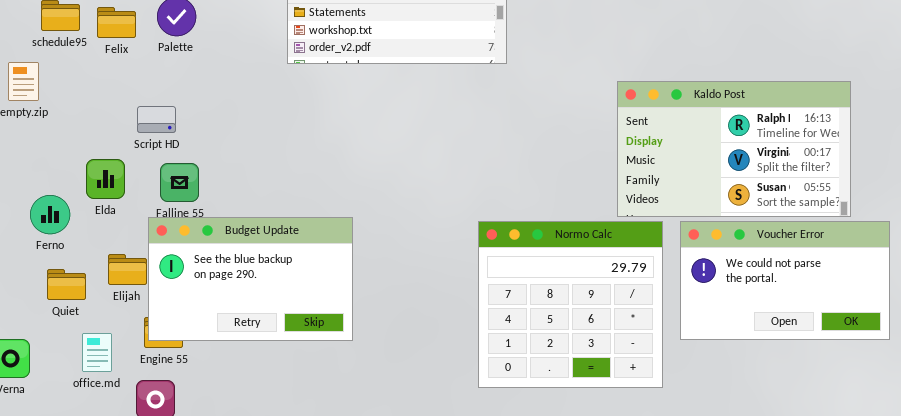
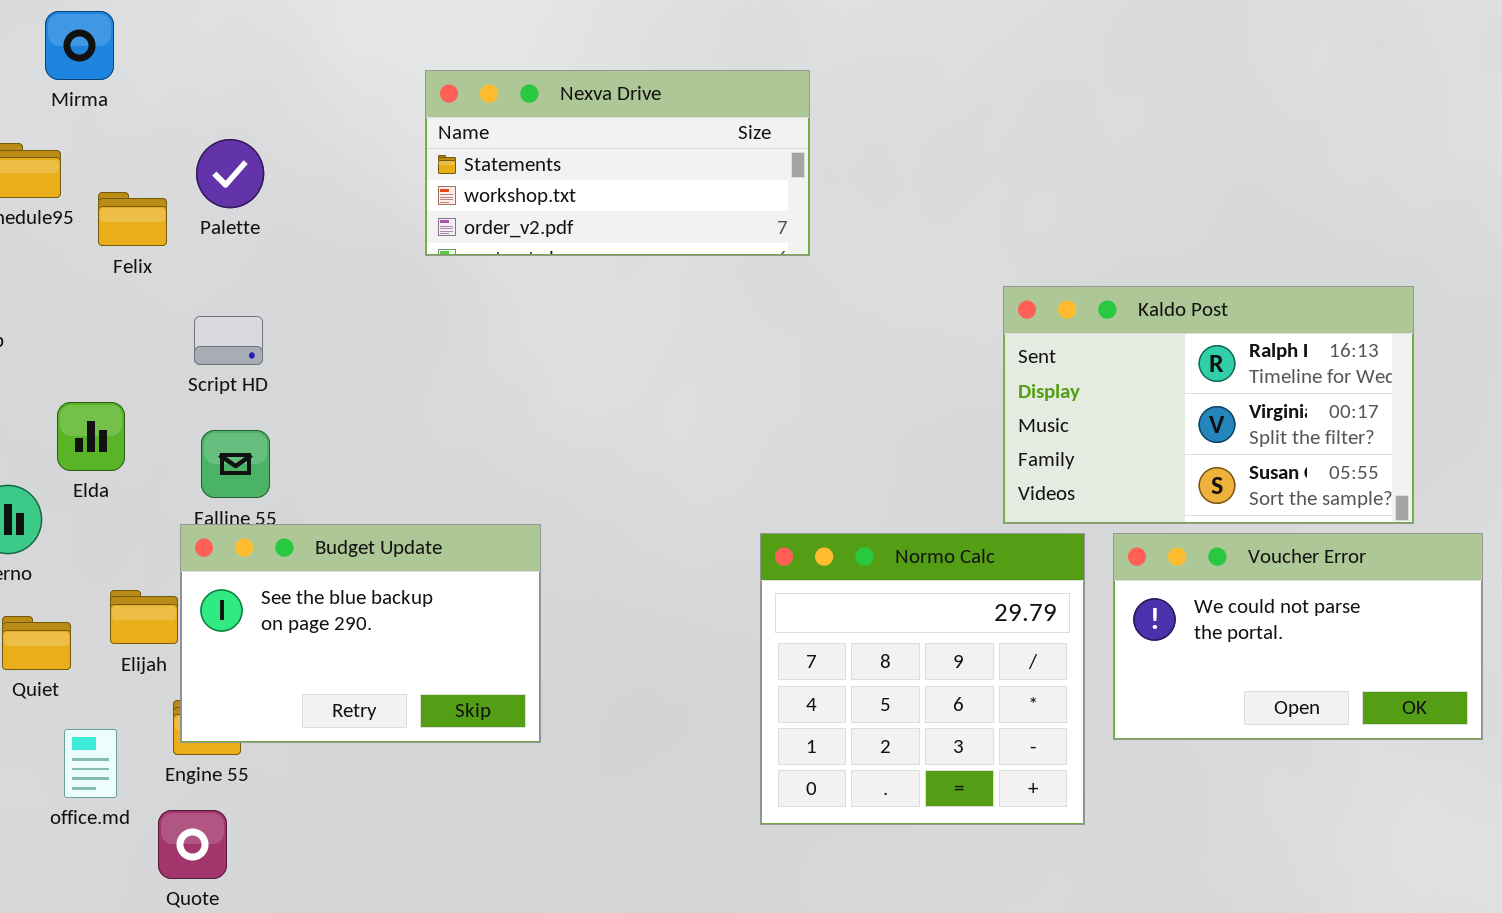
Felix: [97,7,136,38] -> [98,192,167,246], moved
Script HD: [137,106,176,133] -> [194,316,263,365], moved
Elda: [86,159,125,199] -> [57,402,125,471], moved

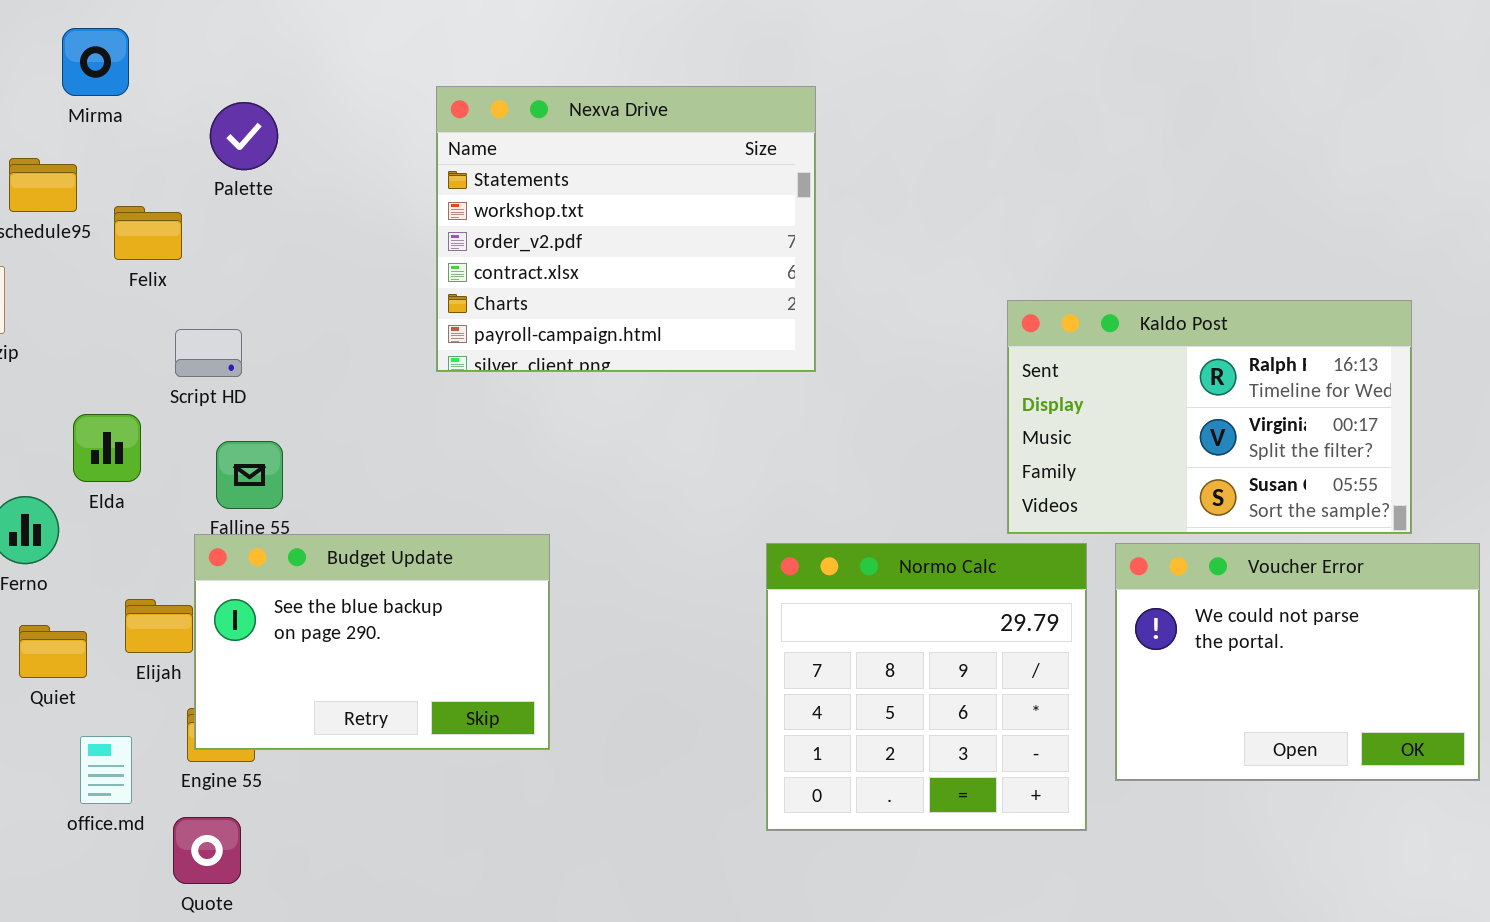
Nexva Drive: [425,70,810,256] -> [436,86,816,372], resized
Palette: [196,139,264,208] -> [210,102,278,170], moved
Script HD: [194,316,263,365] -> [175,329,242,377], moved
Voucher Error: [1113,533,1483,740] -> [1115,543,1480,781], resized

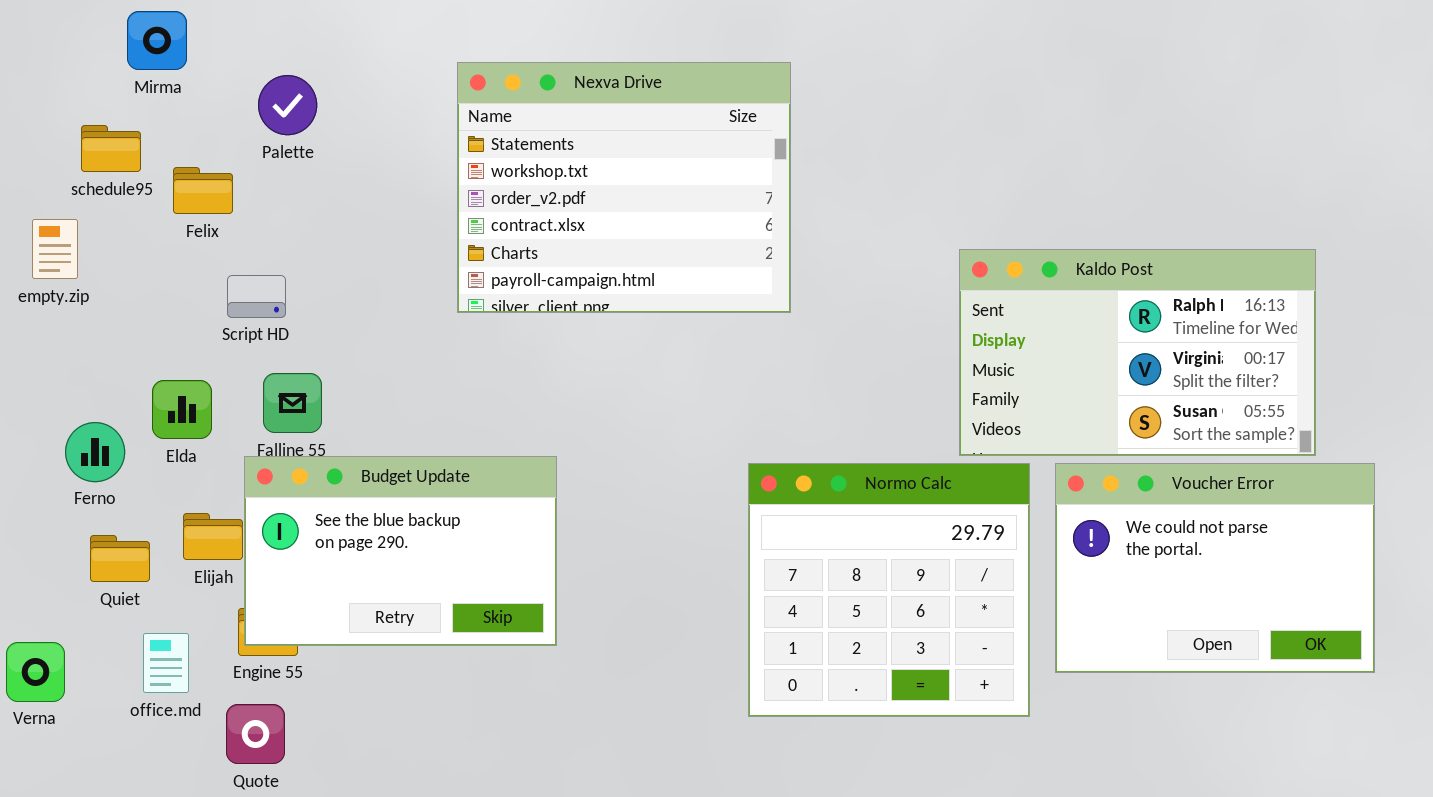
Elda: [73,414,141,482] -> [152,380,212,439], moved

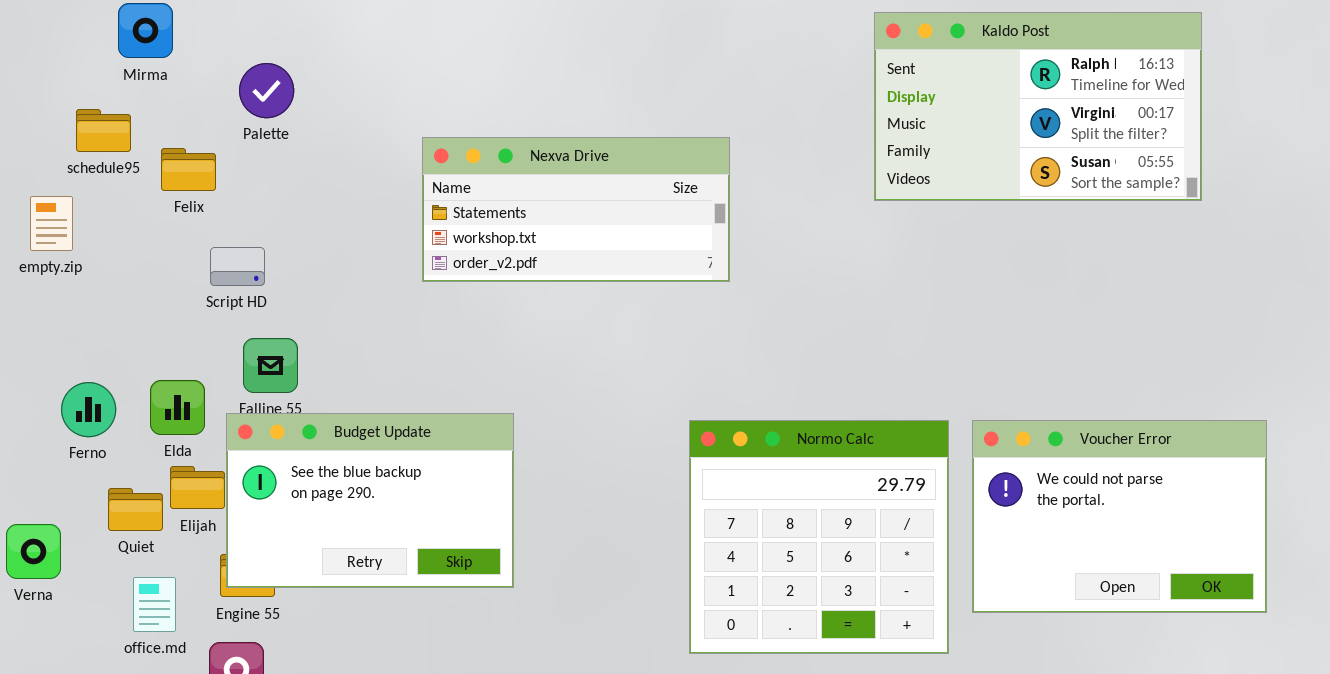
Nexva Drive: [457,62,791,313] -> [422,137,730,282], resized
Kaldo Post: [959,249,1316,456] -> [874,12,1202,201], moved
Elda: [152,380,212,439] -> [150,380,205,435], moved
Quiet: [90,535,150,582] -> [108,488,163,531], moved
Verna: [6,642,65,702] -> [6,524,61,579], moved

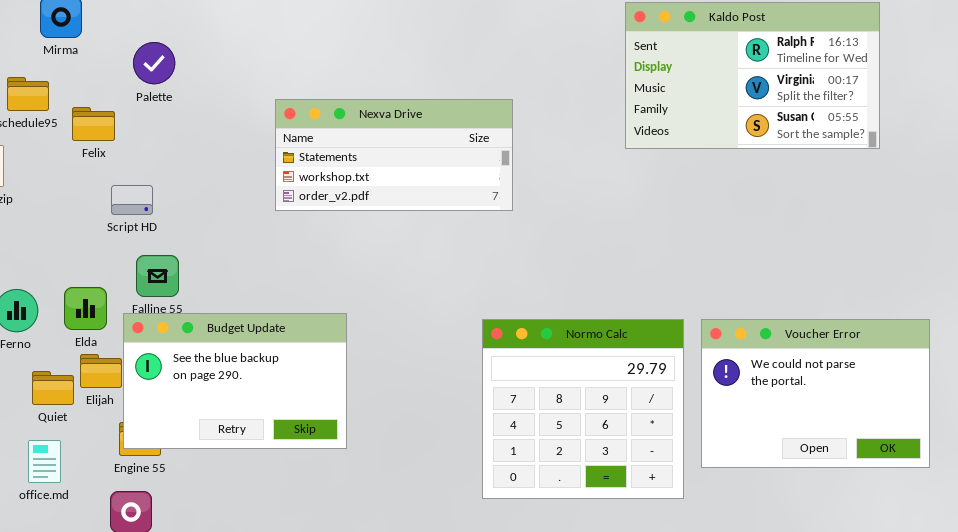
office.md: [133,577,176,632] -> [28,440,61,483], moved

